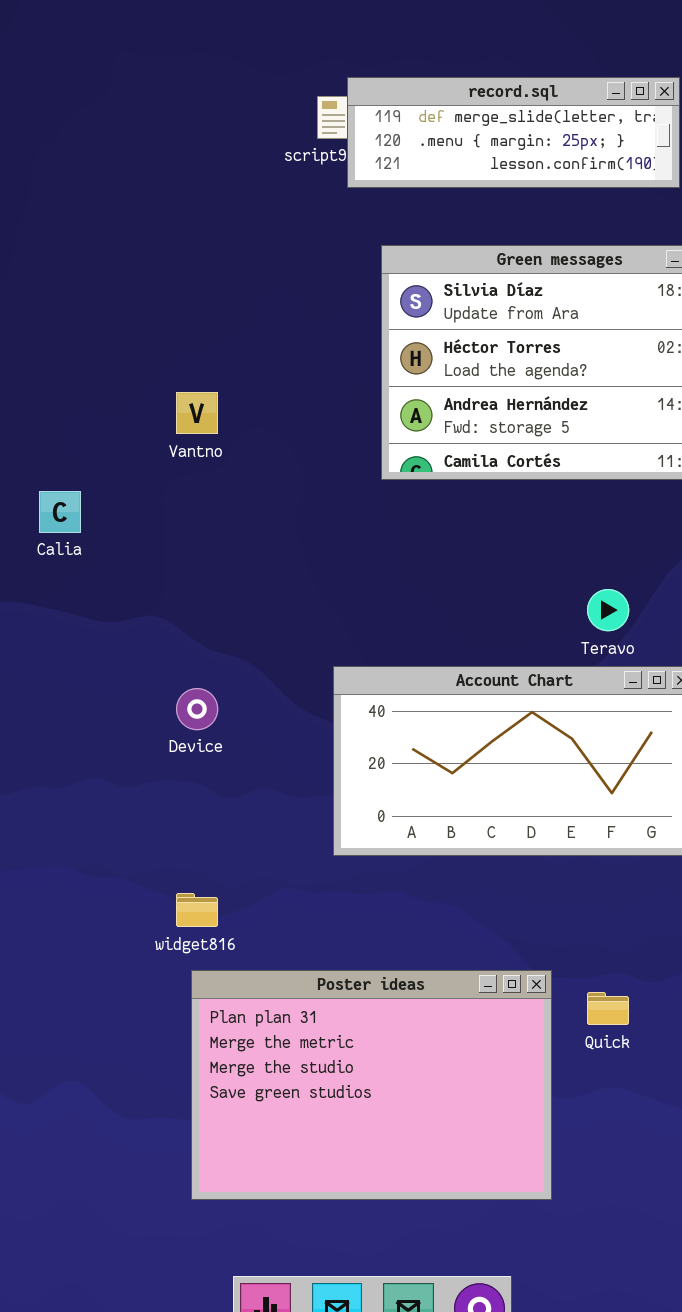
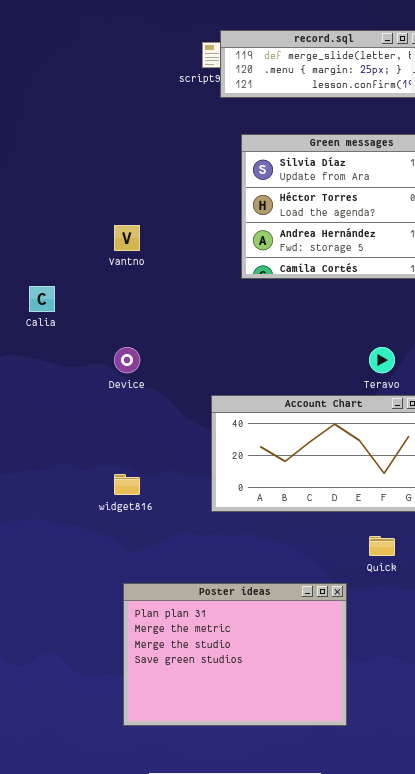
Device: [176,688,218,730] -> [114,347,140,373], moved
widget816: [176,893,218,927] -> [114,474,140,495], moved
Quick: [587,992,629,1025] -> [369,536,395,556], moved

